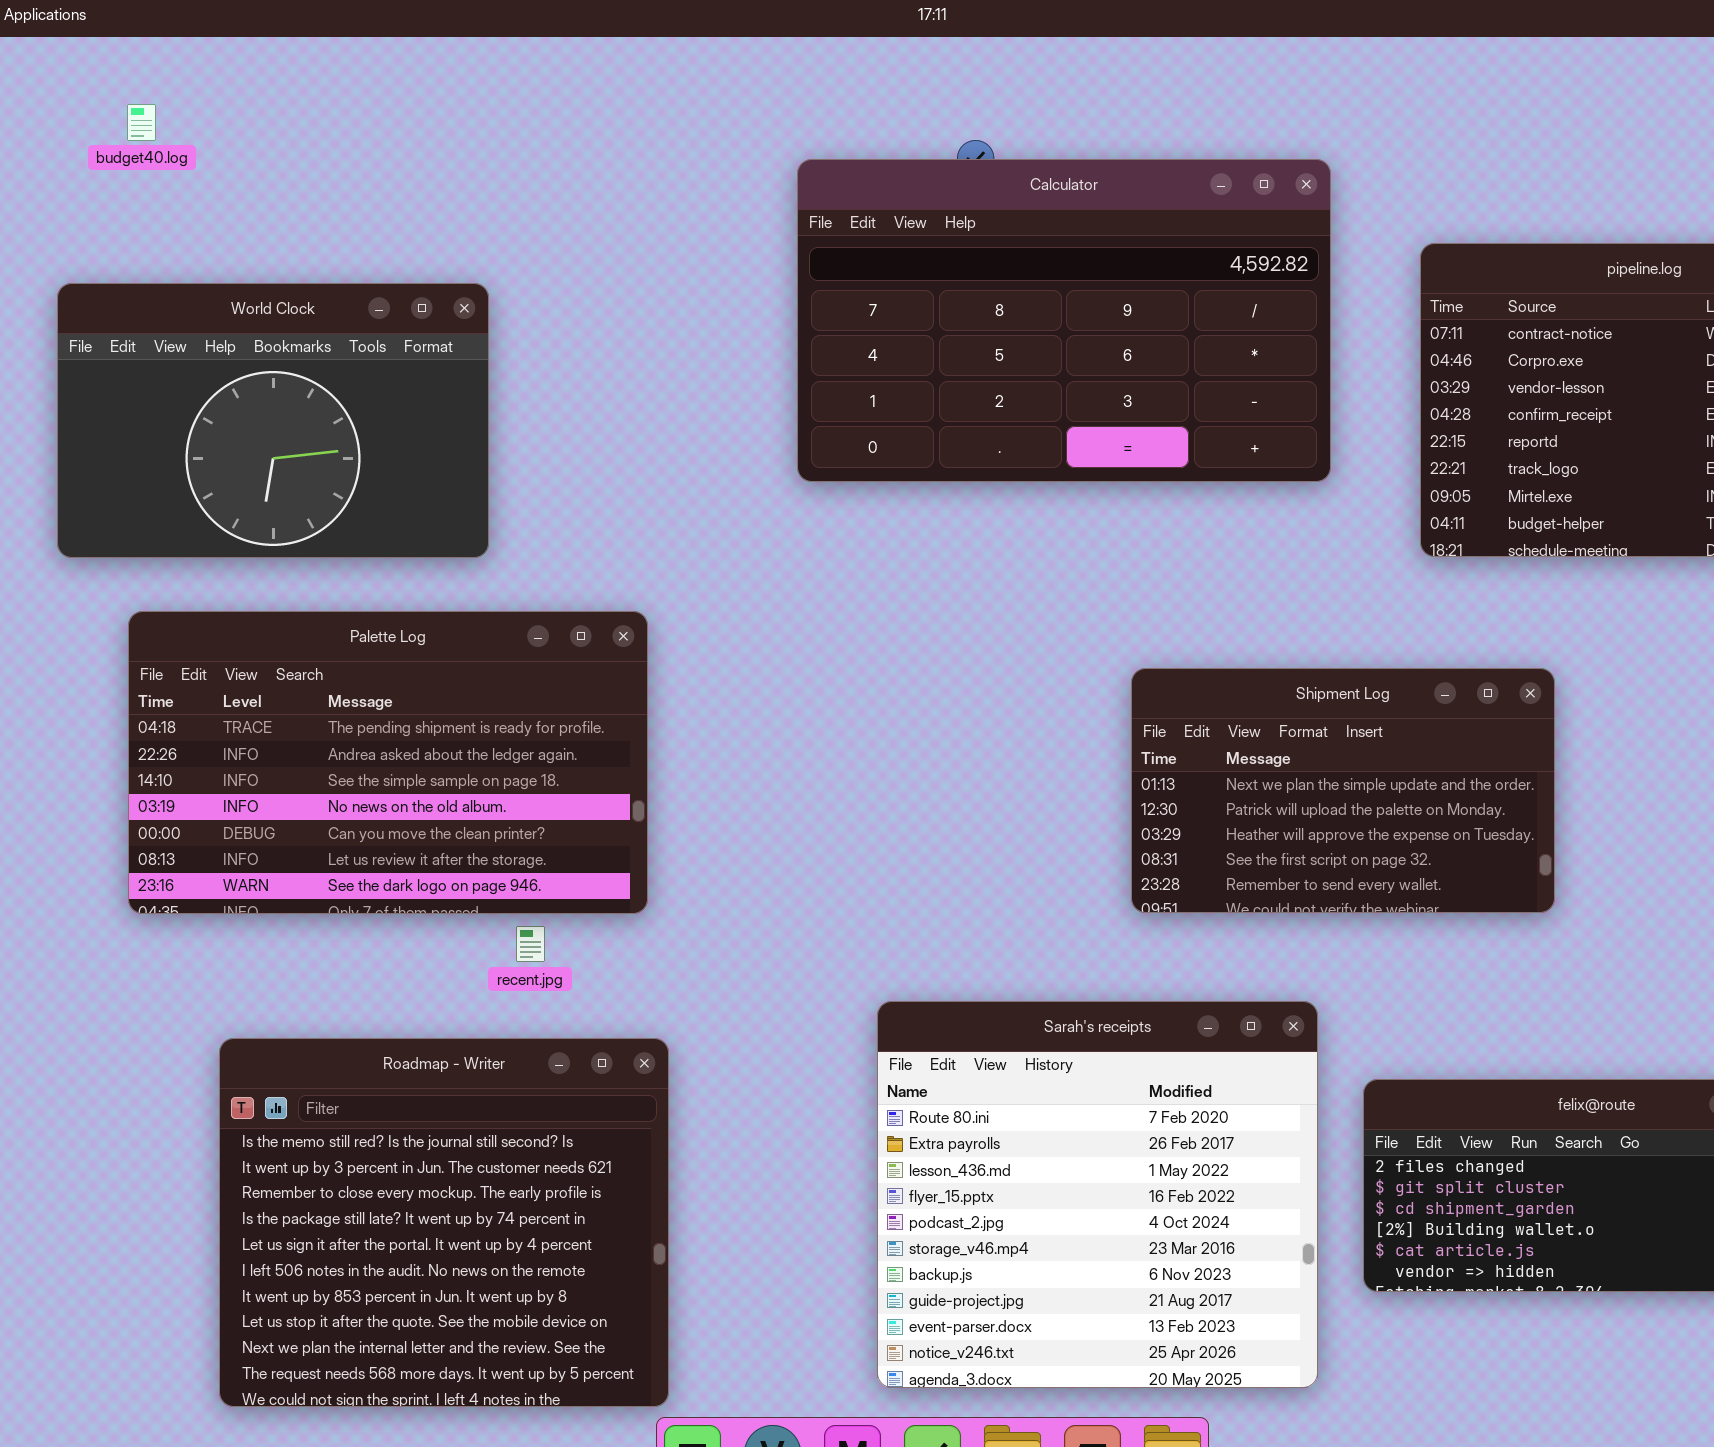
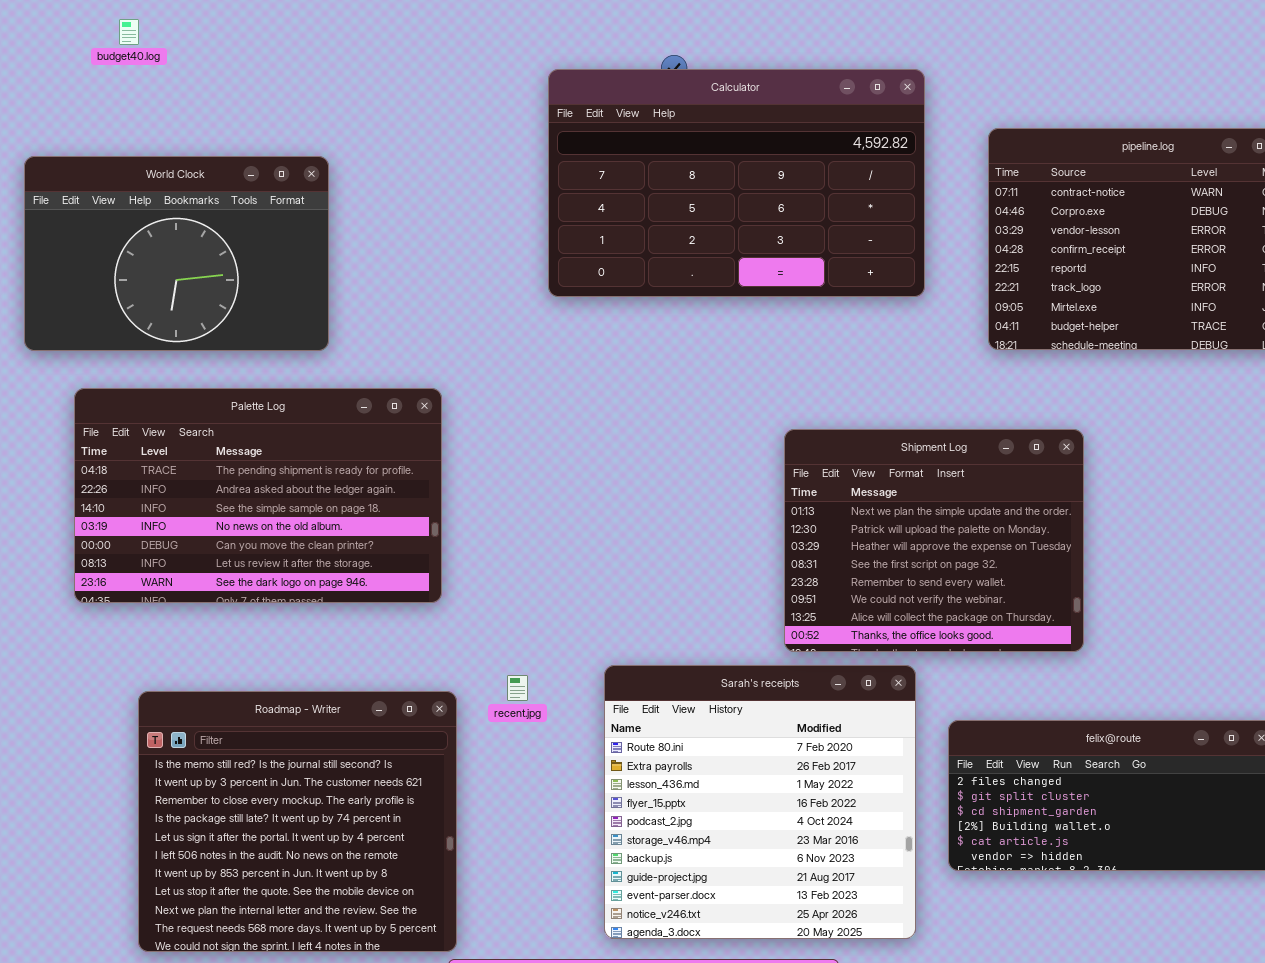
budget40.log: [127,104,156,141] -> [119,19,139,45], moved
Shipment Log: [1131,668,1555,913] -> [784,429,1084,652], resized
recent.jpg: [516,926,545,962] -> [507,675,528,701], moved

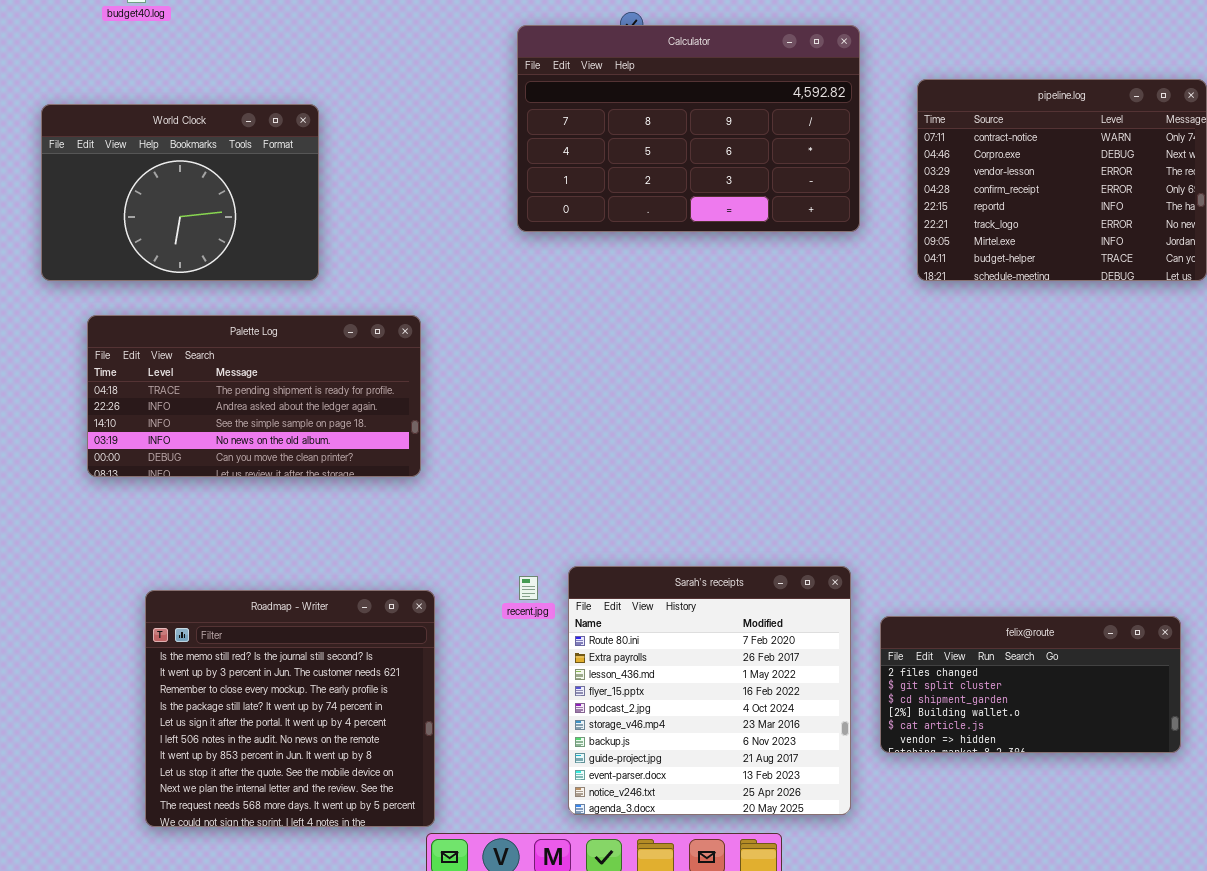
Palette Log: [74,388,442,603] -> [87,315,421,477], resized
Shipment Log: [784,429,1084,652] -> none, closed
recent.jpg: [507,675,528,701] -> [519,576,538,600], moved

